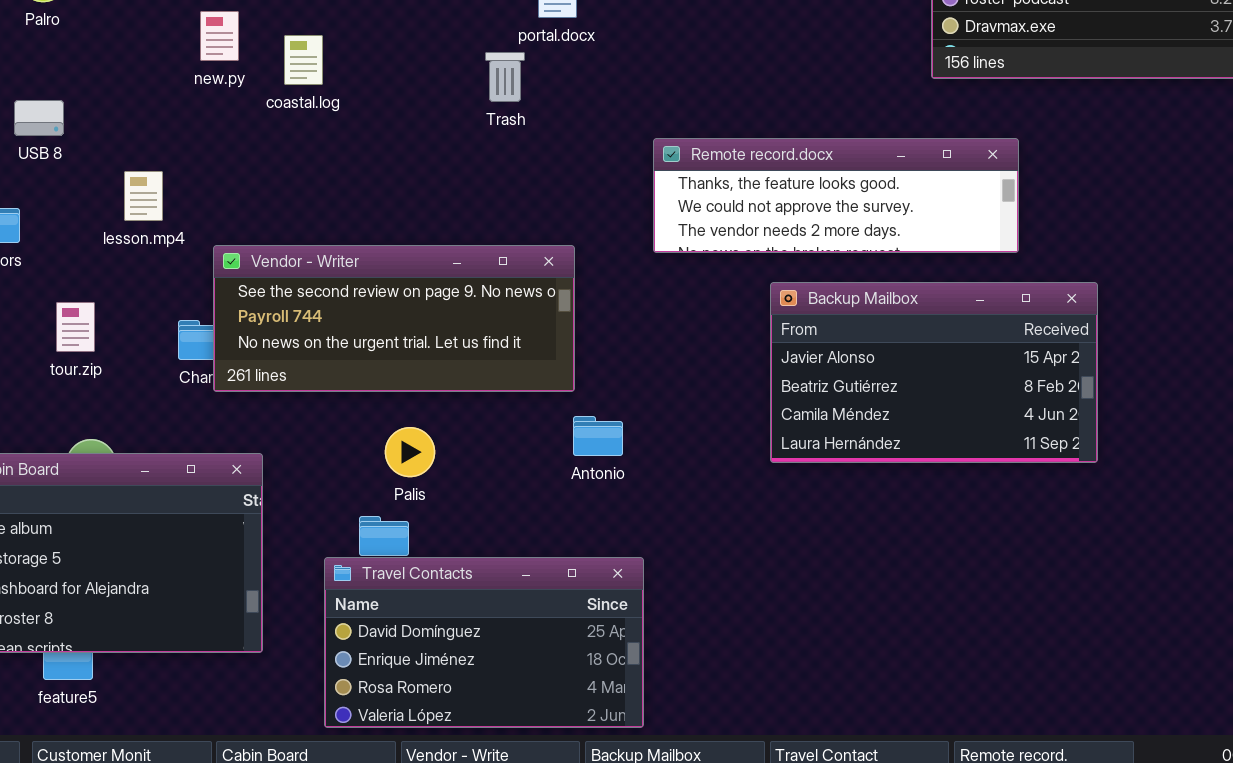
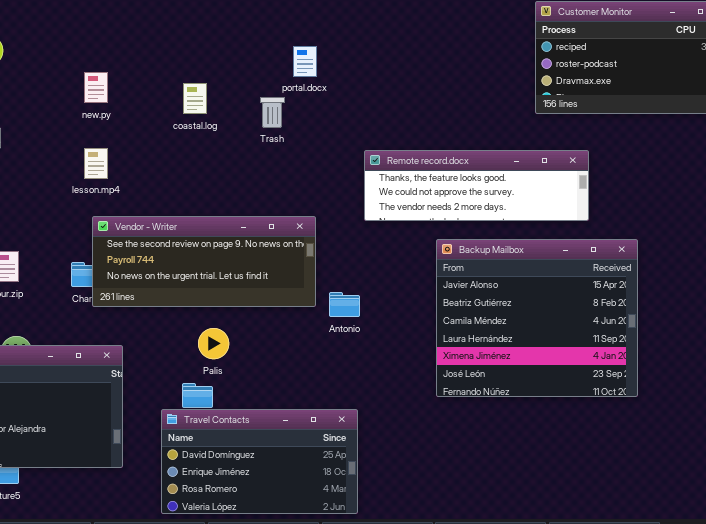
coastal.log: [284,35,323,85] -> [183,83,207,114], moved
lesson.mp4: [124,171,163,221] -> [84,148,108,179], moved
Backup Mailbox: [770,282,1098,463] -> [436,239,638,397], resized
Antonio: [573,416,623,456] -> [329,292,360,317], moved

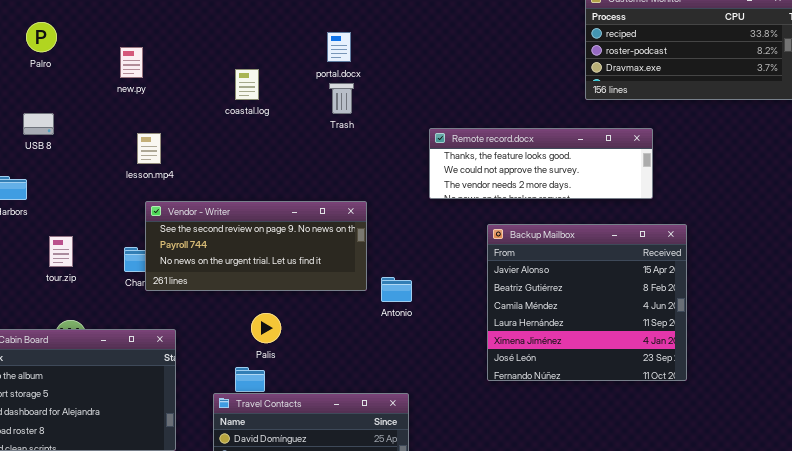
portal.docx: [293,46,317,77] -> [327,32,351,62], moved
new.py: [84,72,108,103] -> [120,47,143,78], moved
Trash: [260,97,285,128] -> [329,83,354,114], moved
Remote record.docx: [364,150,589,221] -> [429,128,653,199], moved

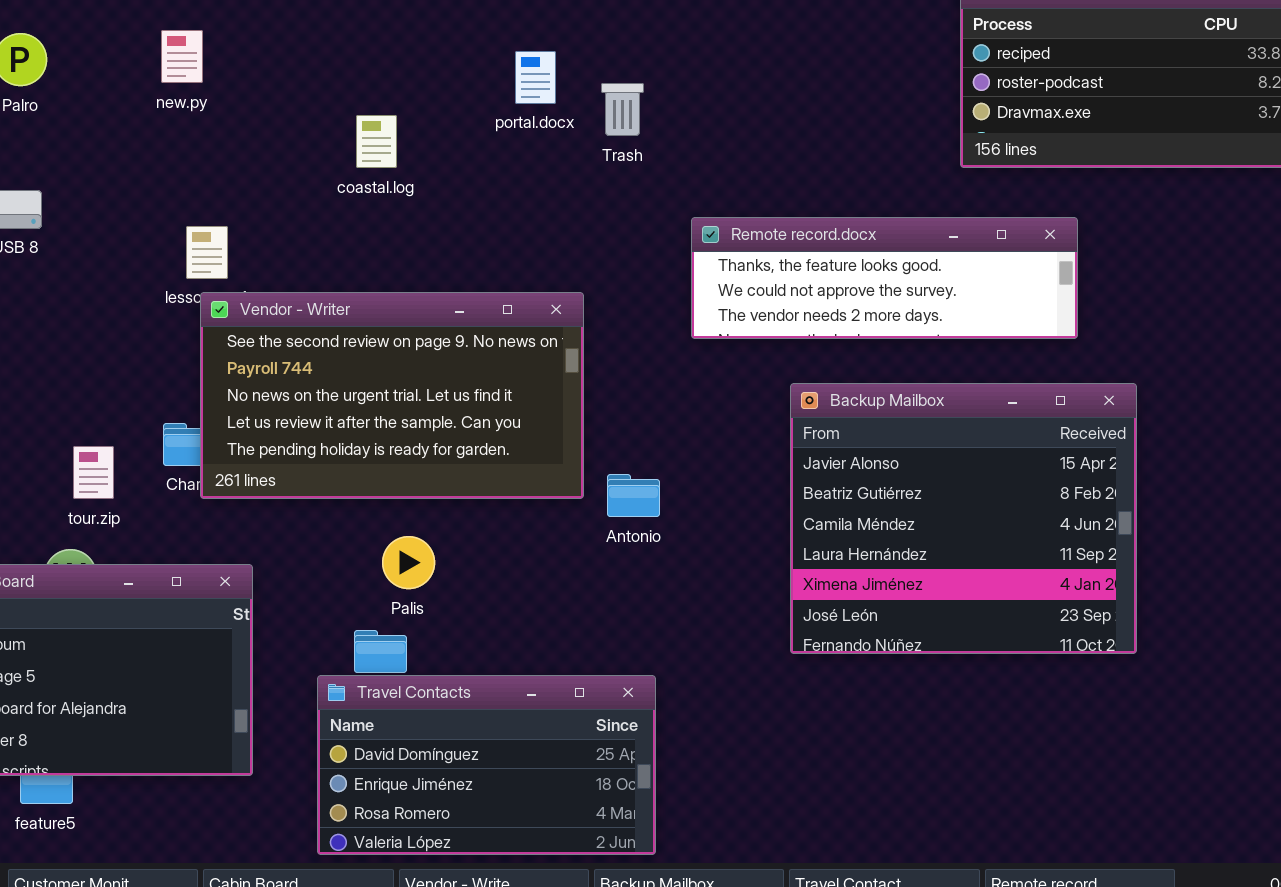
new.py: [120,47,143,78] -> [161,30,203,83], moved
Trash: [329,83,354,114] -> [601,83,644,136], moved
Vendor - Writer: [145,201,367,291] -> [200,292,584,499], resized
tour.zip: [49,236,73,267] -> [73,446,114,499], moved

